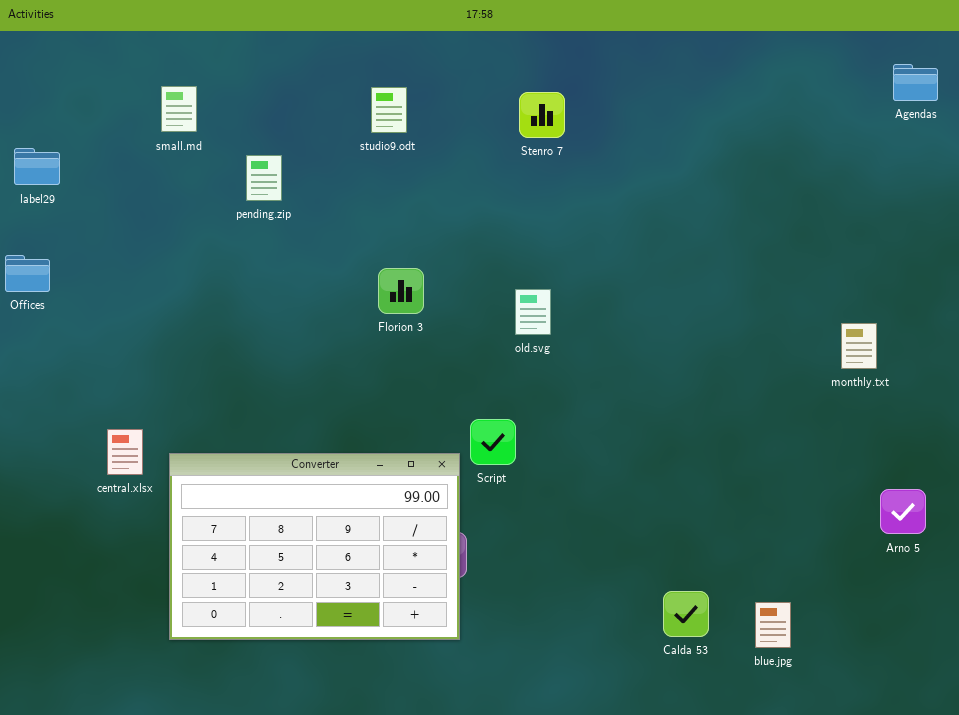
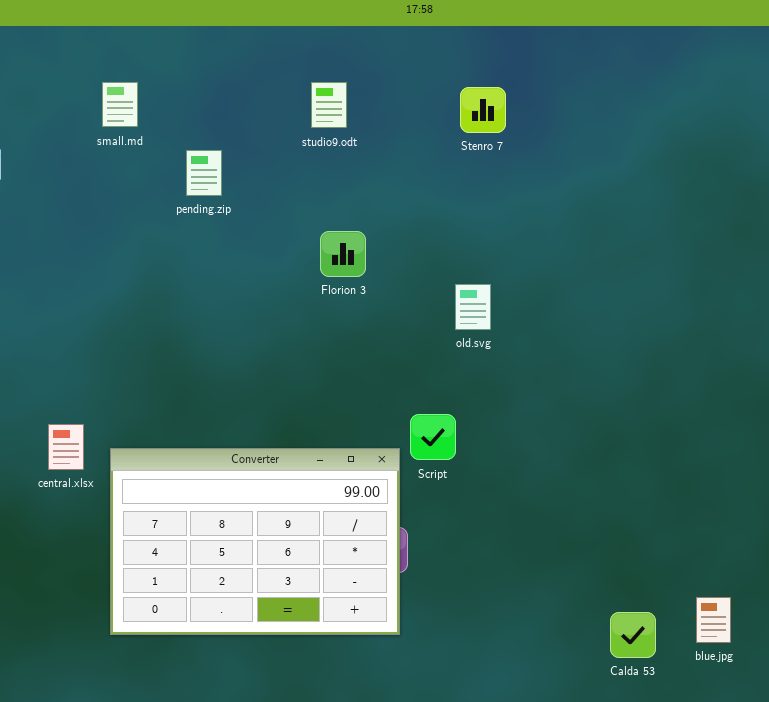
Florion 3: [378,268,424,314] -> [320,231,366,277], moved
Calda 53: [663,591,709,637] -> [610,612,656,658], moved

